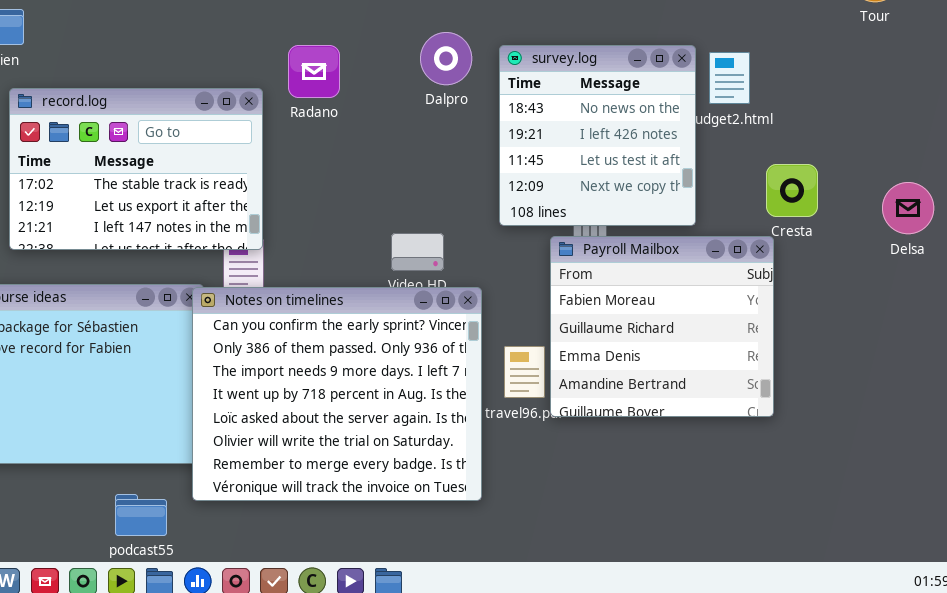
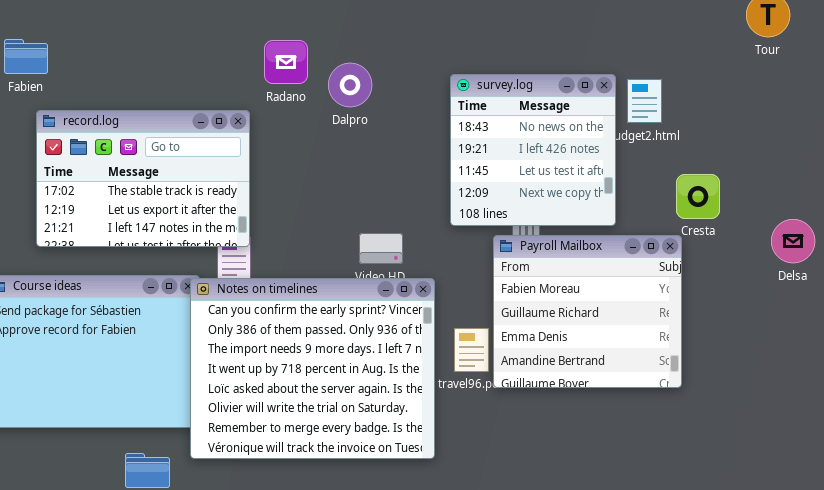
Dalpro: [420,32,472,85] -> [328,63,372,107], moved
Radano: [288,45,340,98] -> [264,40,308,84], moved
Delsa: [882,182,934,234] -> [771,219,815,263], moved

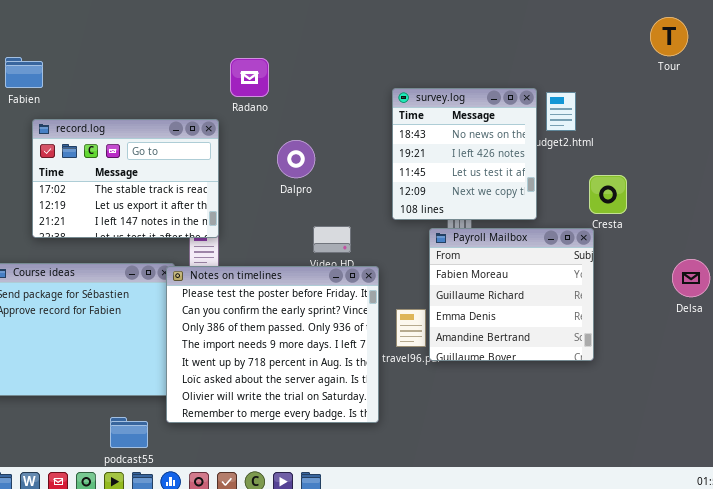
Dalpro: [328,63,372,107] -> [277,140,315,178], moved
Delsa: [771,219,815,263] -> [672,259,710,297], moved
Notes on timelines: [190,278,435,459] -> [166,266,379,423], scrolled up 1 row

